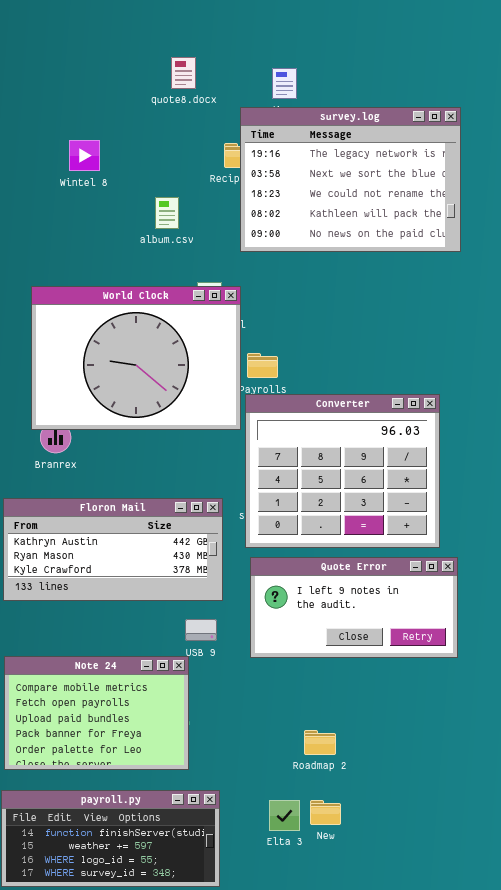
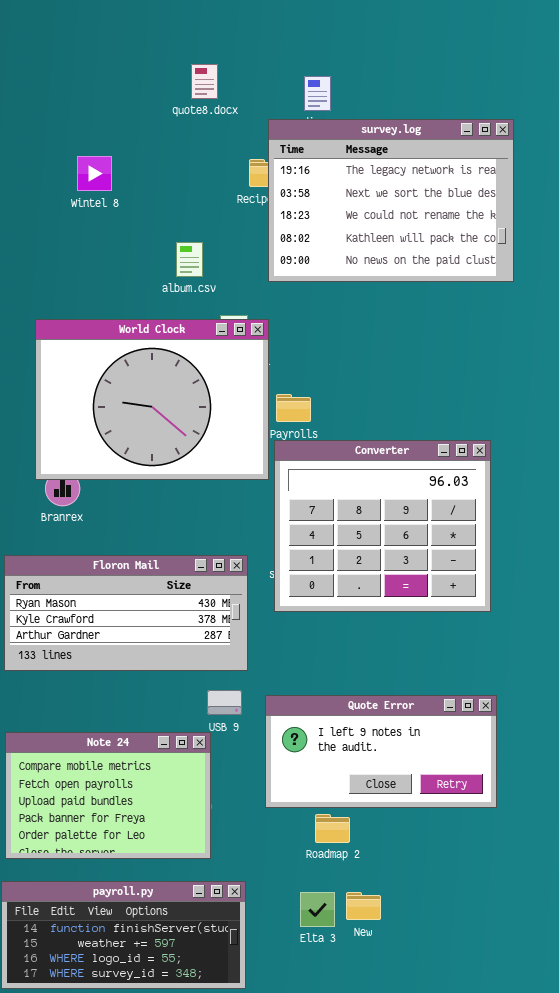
album.csv: [155,197,179,229] -> [176,242,203,277], moved
Floron Mail: [3,498,223,601] -> [4,555,248,671], scrolled down 1 row
Quote Error: [250,557,458,658] -> [265,695,497,808], moved
Roadmap 2: [304,730,336,755] -> [315,814,350,843], moved

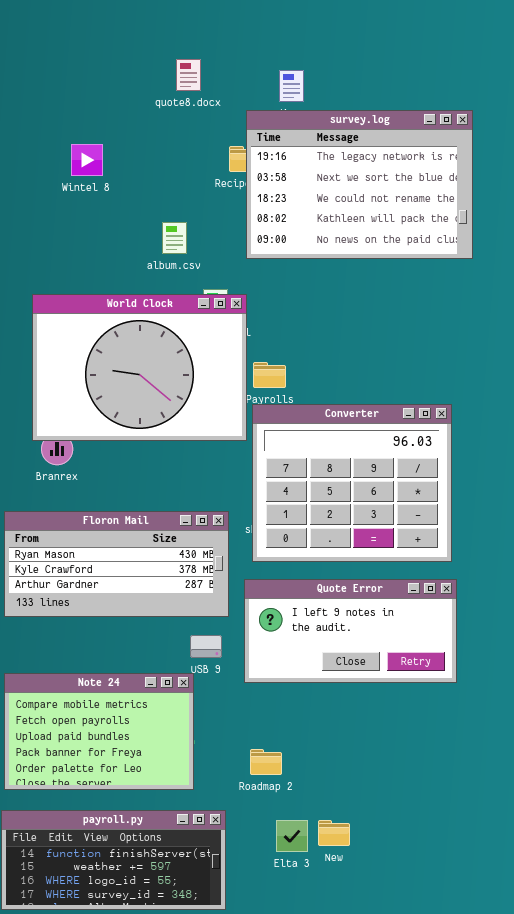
Quote Error: [265,695,497,808] -> [244,579,457,683], moved
Roadmap 2: [315,814,350,843] -> [250,749,282,775], moved

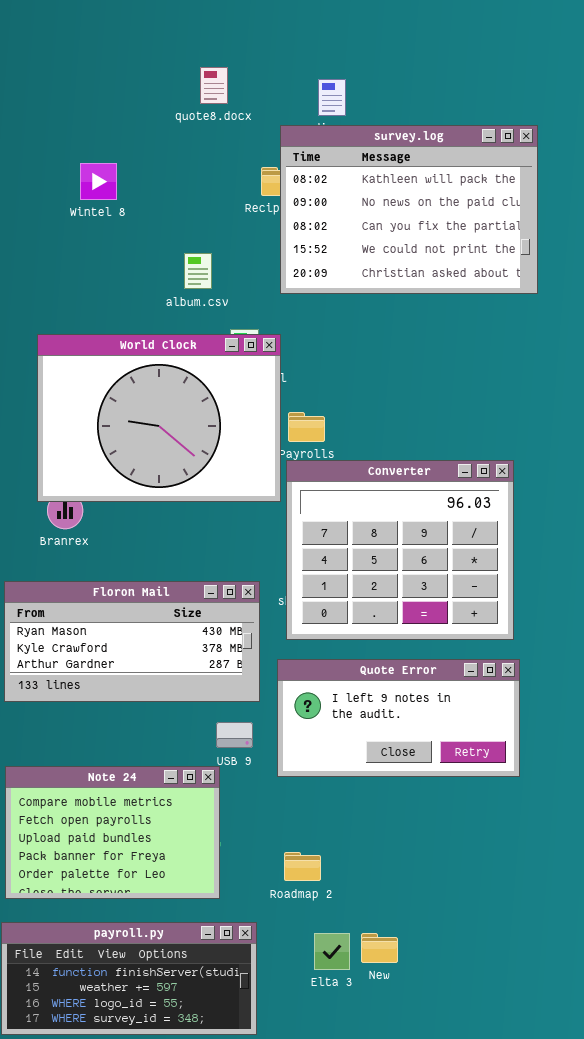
survey.log: [246,110,473,259] -> [280,125,538,294], scrolled down 3 rows

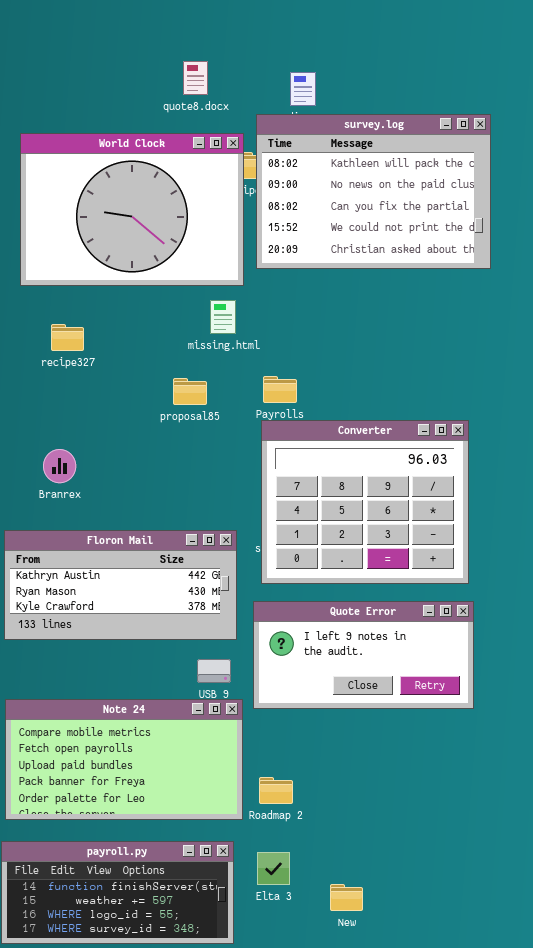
World Clock: [37,334,281,502] -> [20,133,244,286], moved
Floron Mail: [4,581,260,702] -> [4,530,237,640], scrolled up 1 row
Note 24: [5,766,220,899] -> [5,699,243,820], resized
Elta 3: [314,933,350,970] -> [257,852,290,885], moved
New: [361,933,398,963] -> [330,884,363,911], moved

